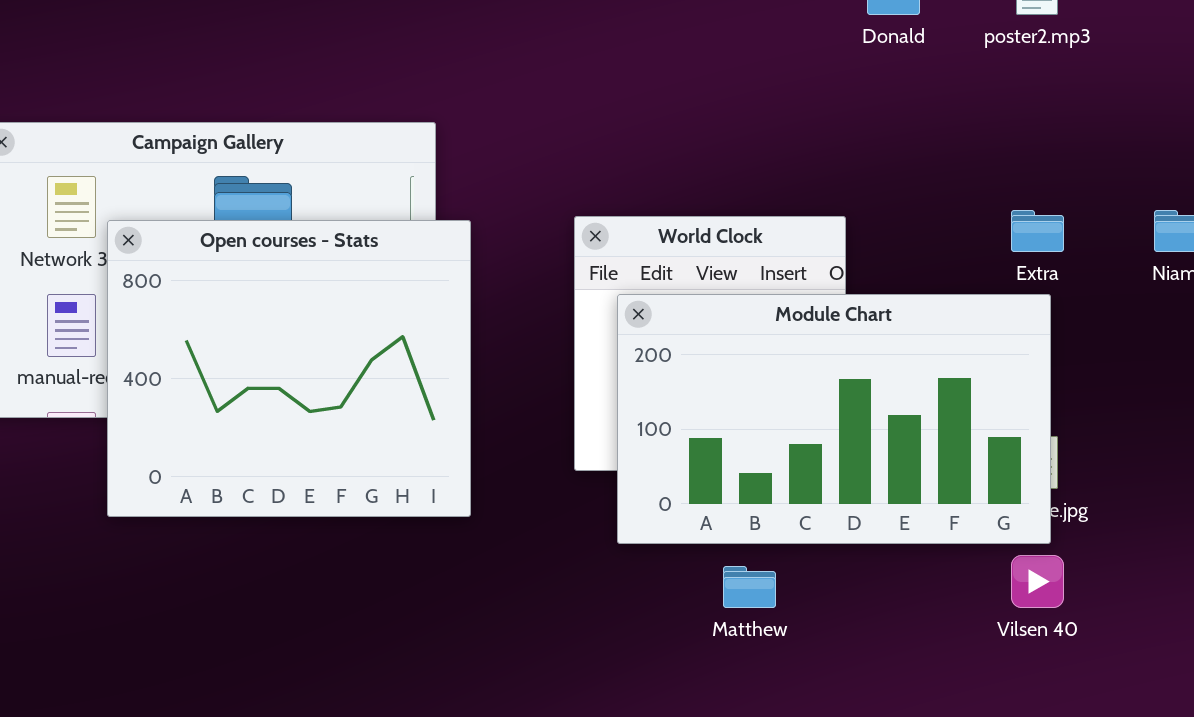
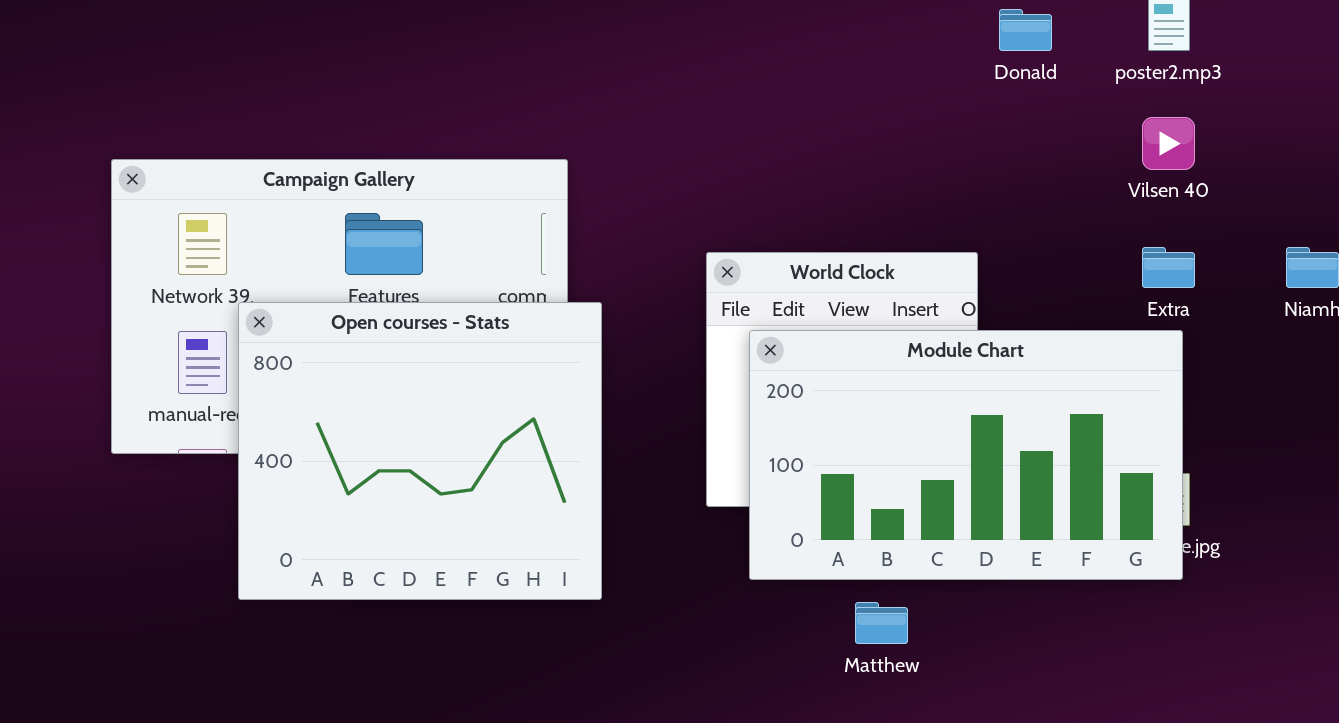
Open courses - Stats: [107,220,471,517] -> [238,302,602,600], moved
Vilsen 40: [1011,555,1064,608] -> [1142,117,1195,170], moved

